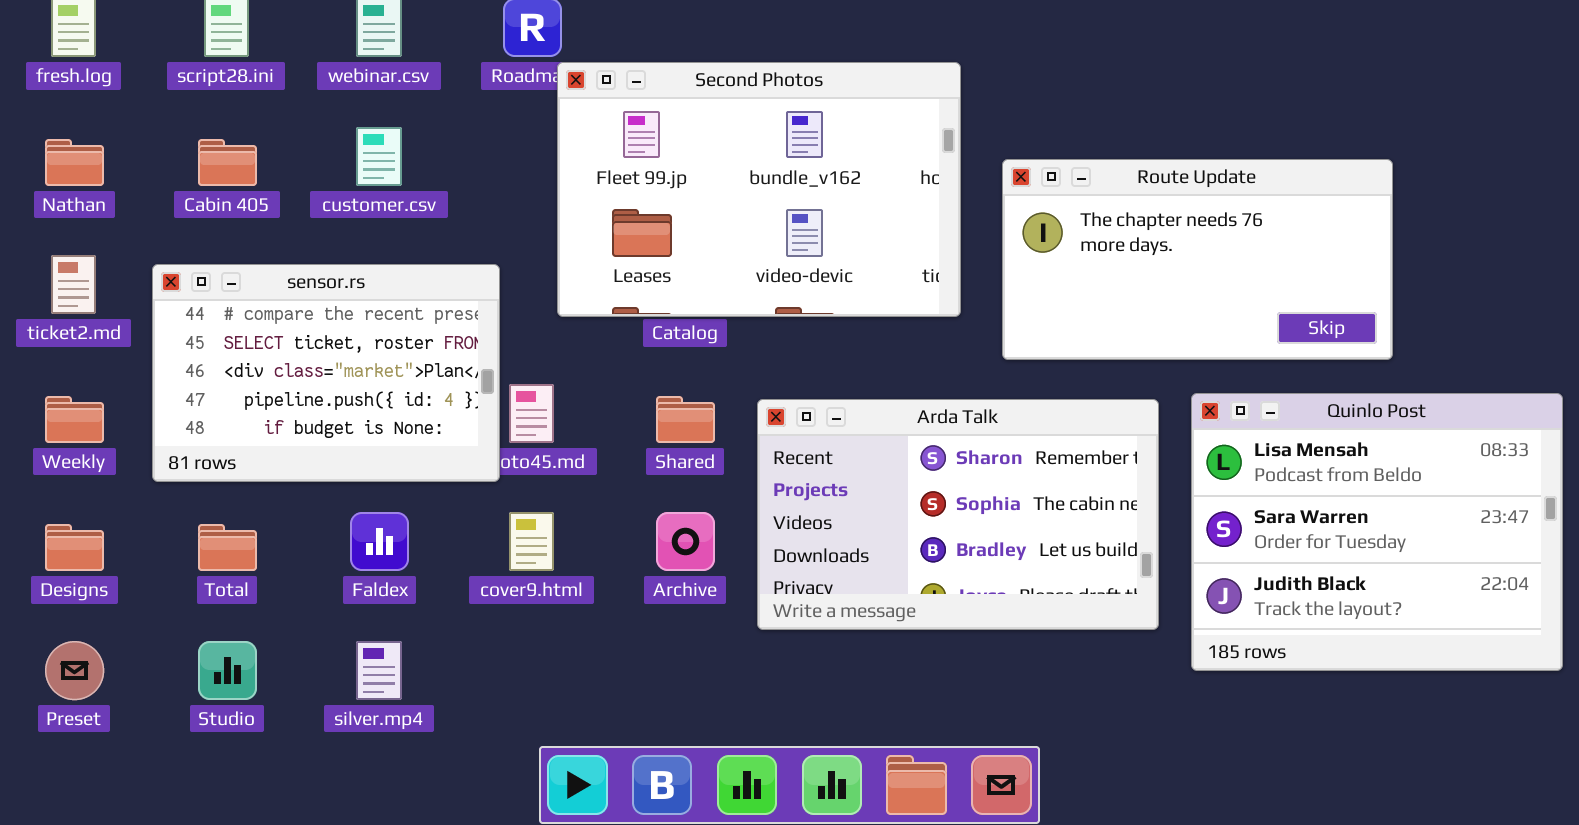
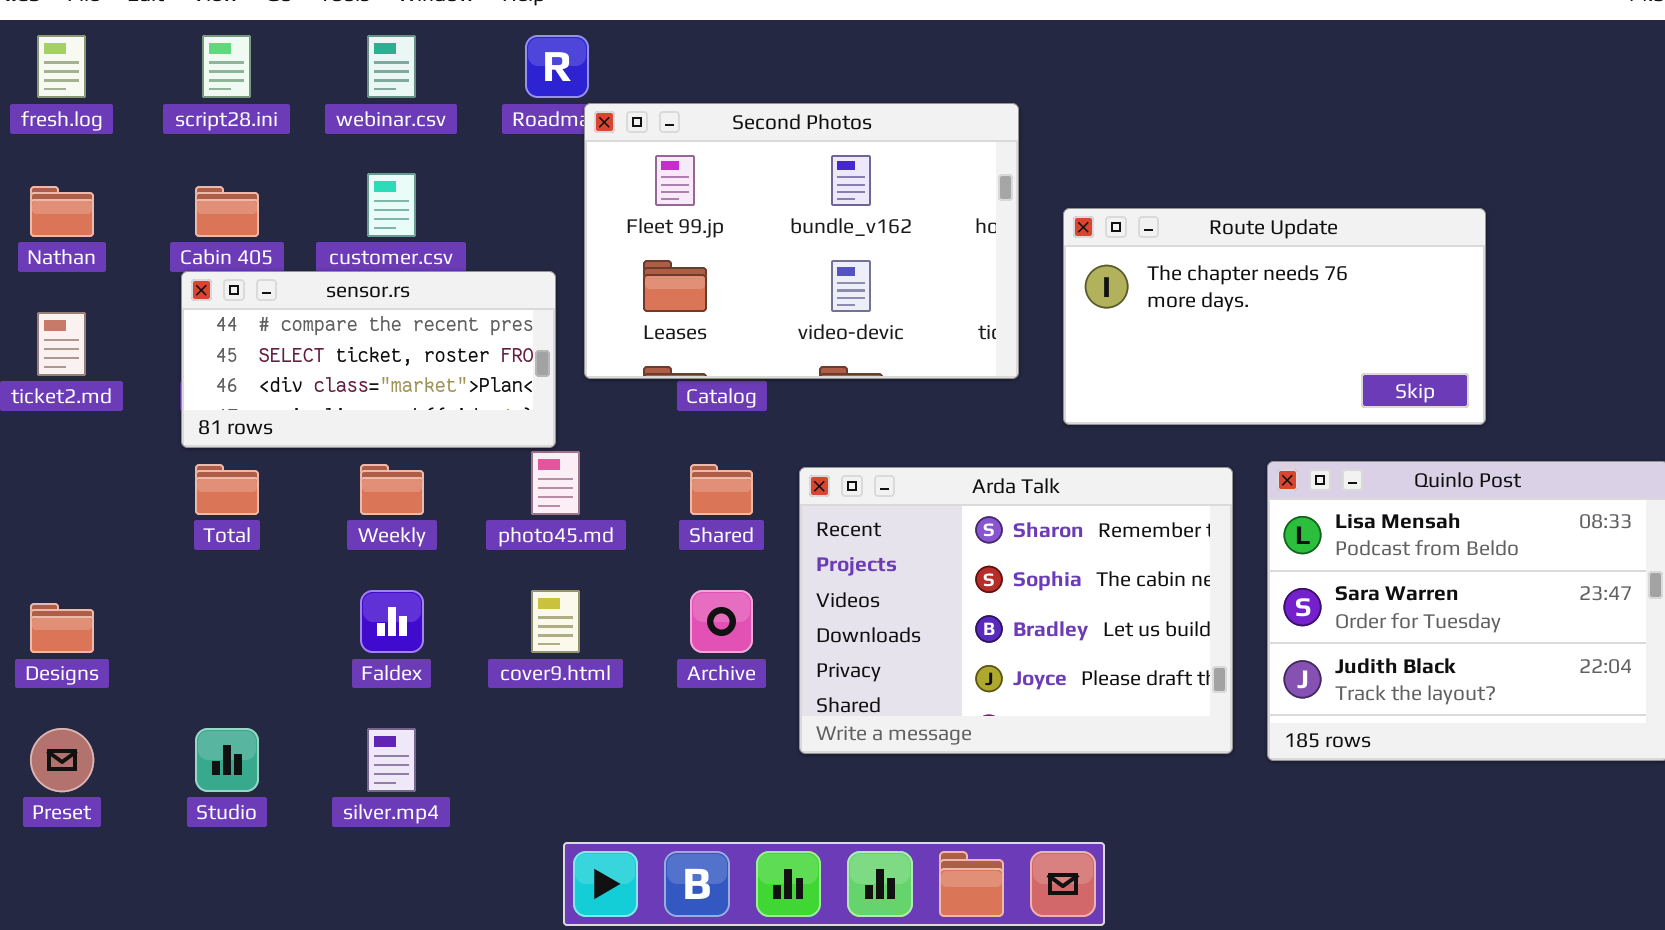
sensor.rs: [152,264,500,482] -> [181,271,556,448], moved, resized
Weekly: [45,396,104,443] -> [360,464,424,515], moved
Arda Talk: [757,399,1159,630] -> [799,467,1233,754], resized
Total: [198,524,257,571] -> [195,464,259,515], moved

